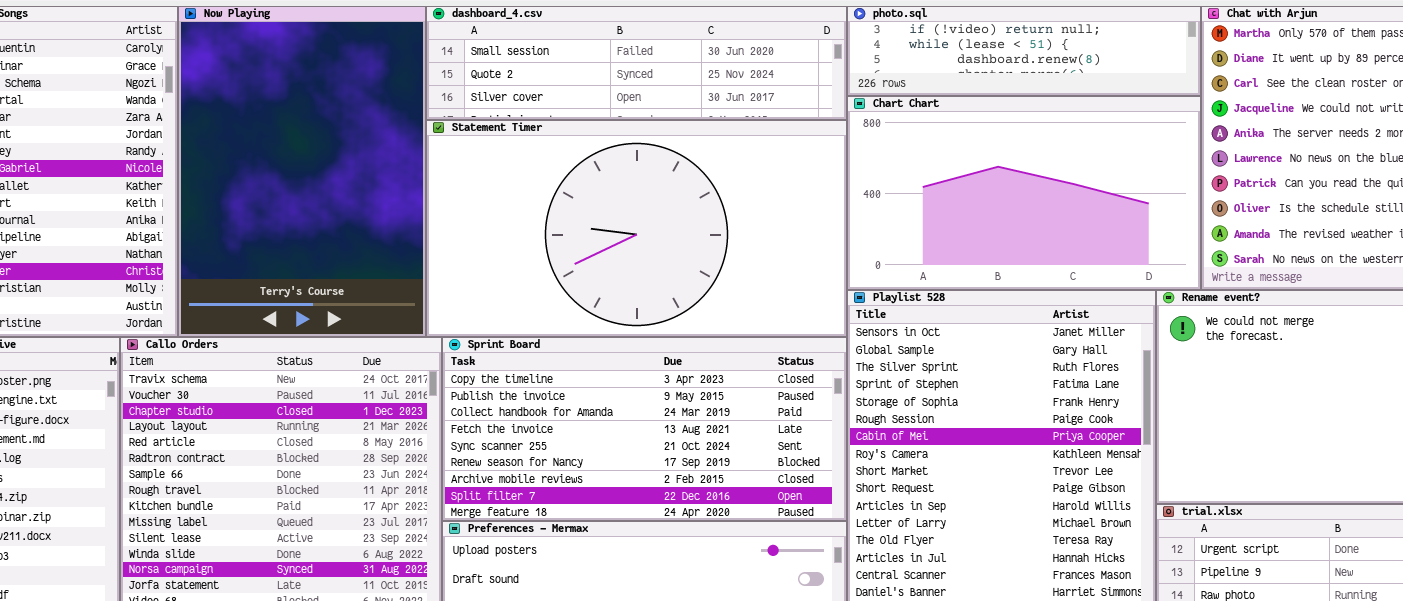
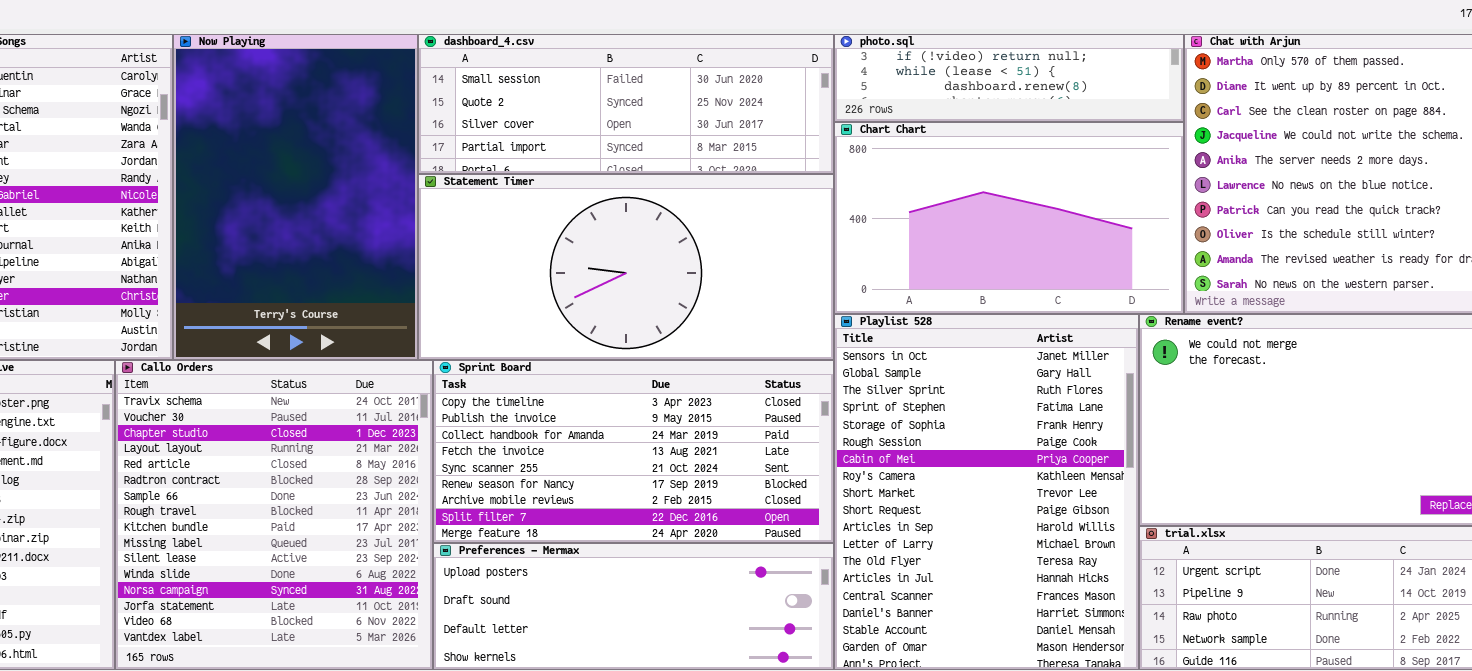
dashboard_4.csv: [426,6,847,120] -> [418,34,834,174], resized
Statement Timer: [426,120,847,337] -> [418,174,834,360], resized

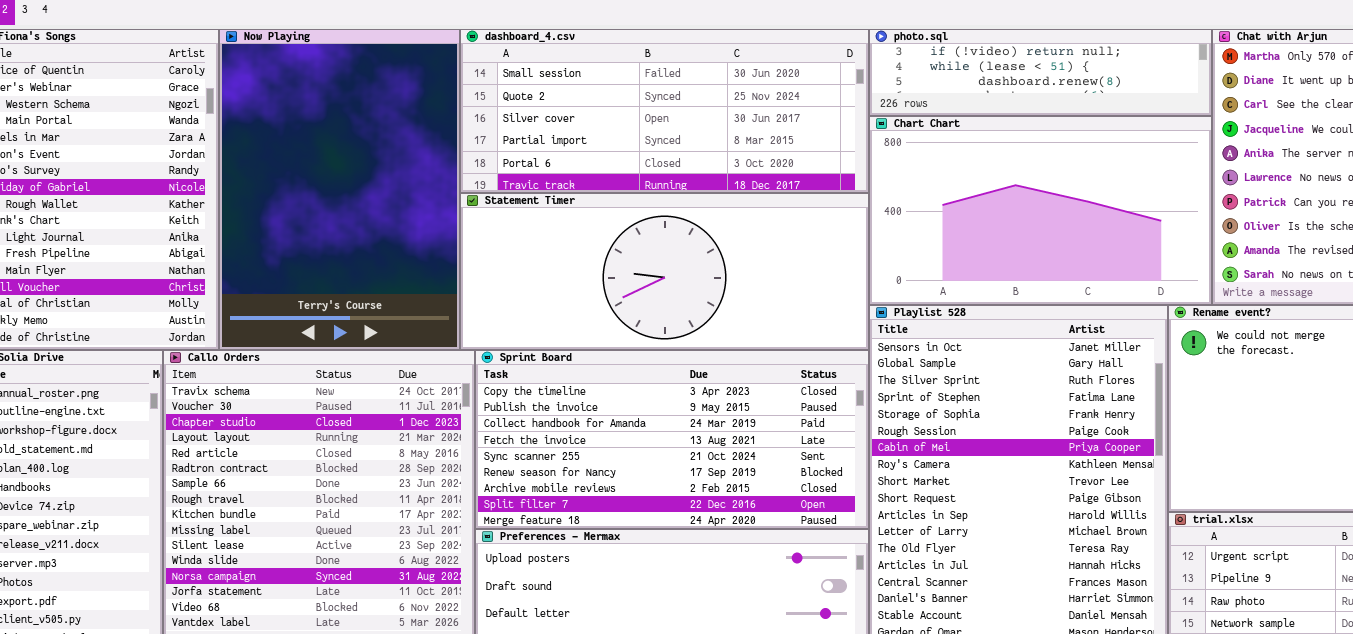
dashboard_4.csv: [418,34,834,174] -> [460,29,869,193], resized
Statement Timer: [418,174,834,360] -> [460,193,869,350], resized

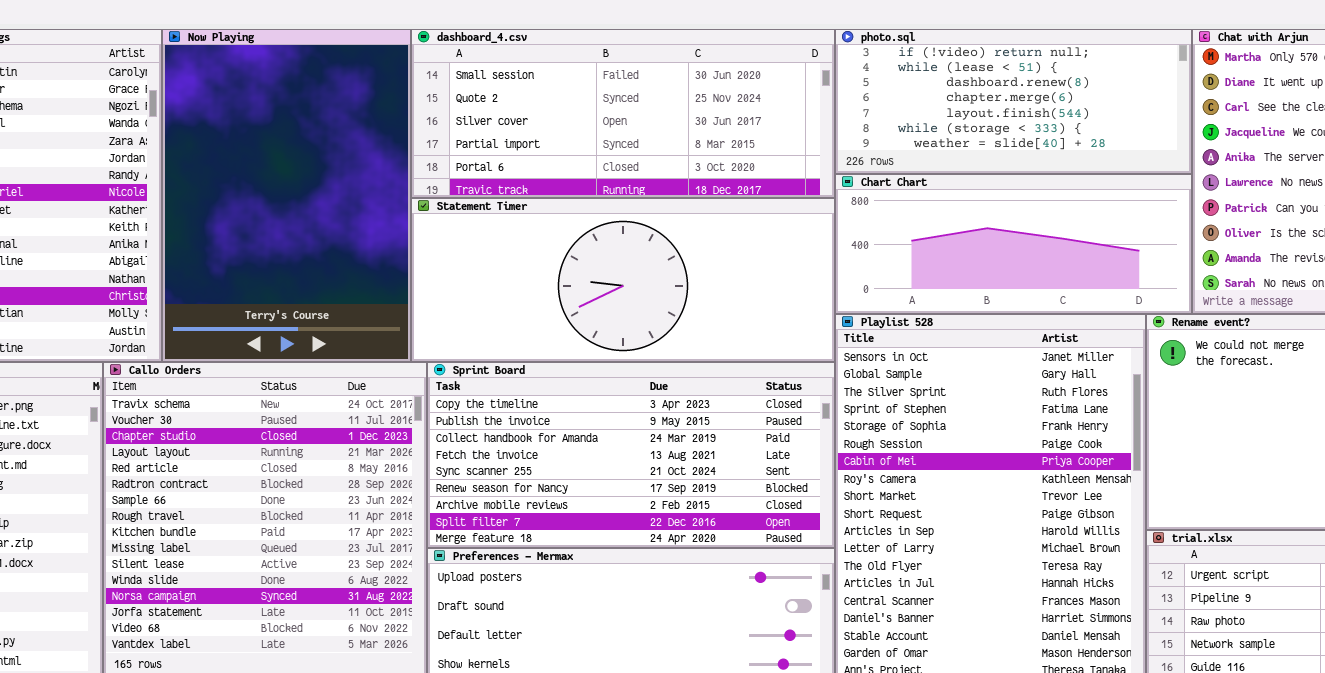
photo.sql: [869,29,1212,116] -> [835,29,1192,174], resized
Chart Chart: [869,116,1212,305] -> [835,174,1192,314], resized

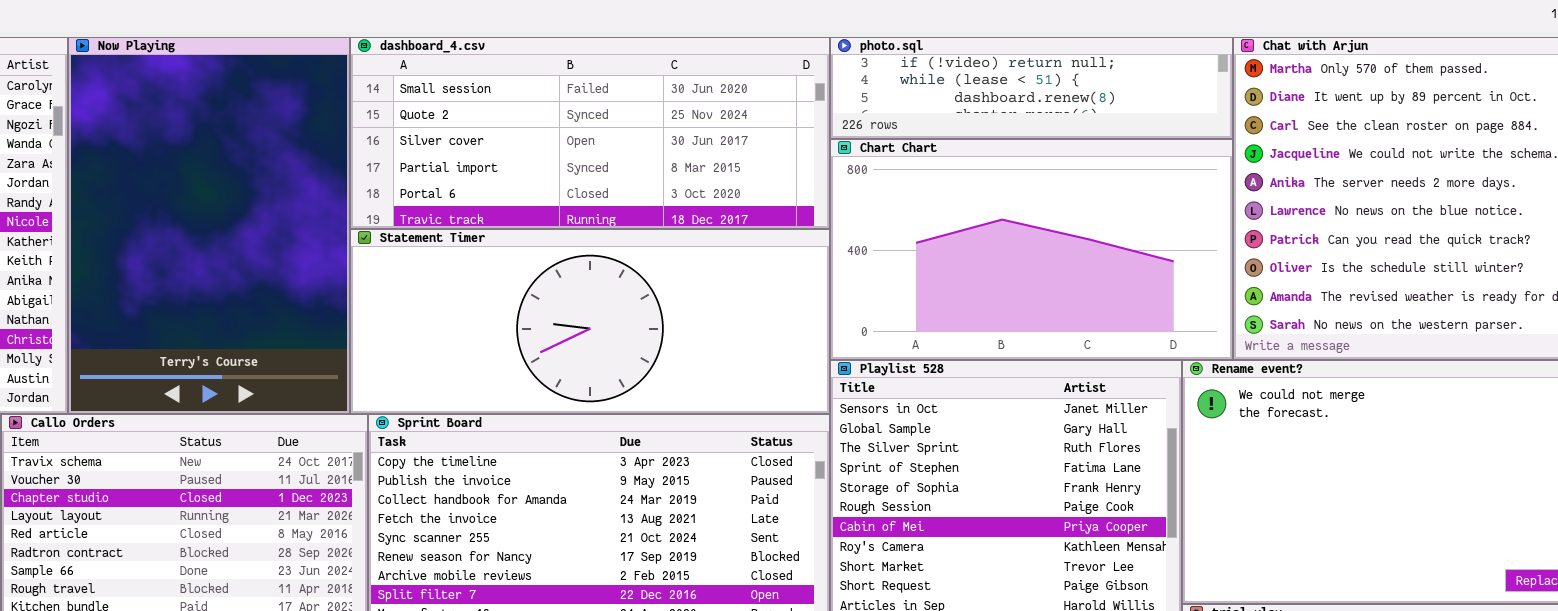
photo.sql: [835,29,1192,174] -> [830,37,1233,139], resized
Chart Chart: [835,174,1192,314] -> [830,139,1233,360], resized

